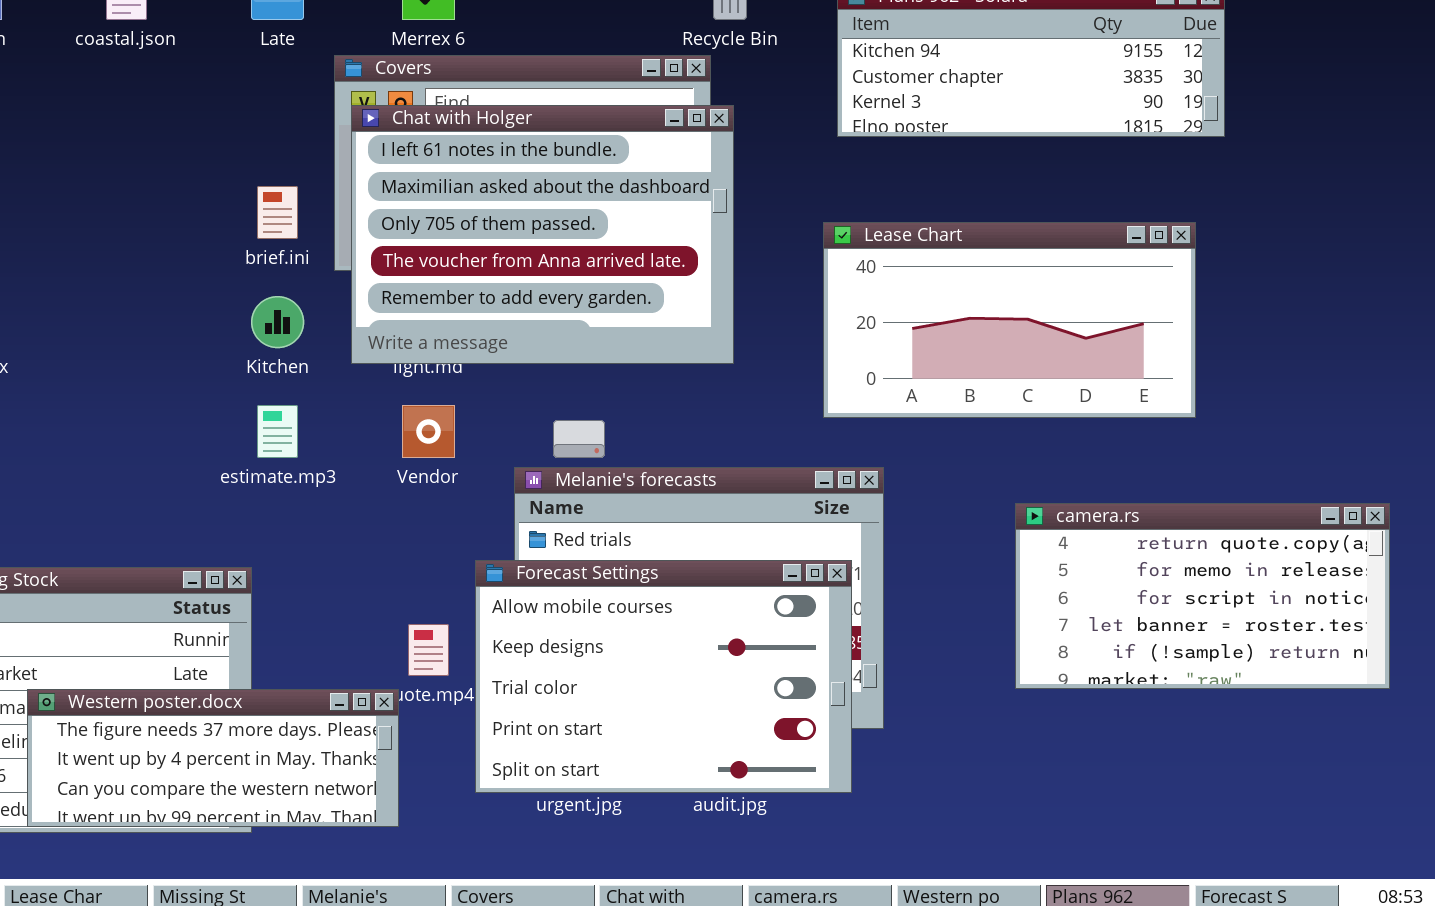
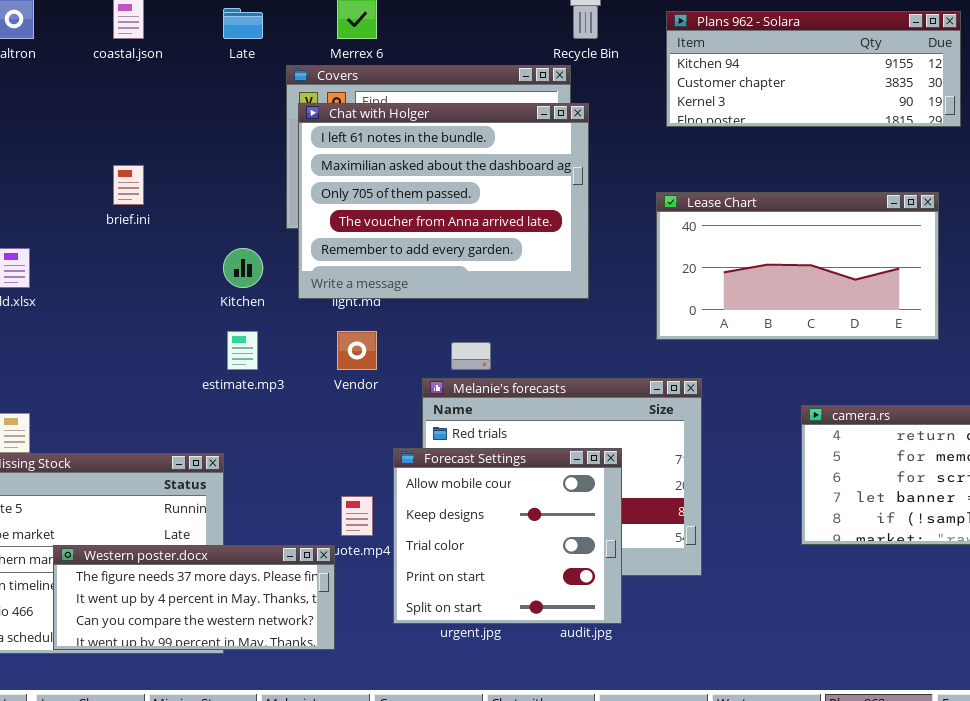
brief.ini: [257,186,298,239] -> [113,165,144,205], moved
Forecast Settings: [475,560,852,793] -> [393,448,622,624], resized

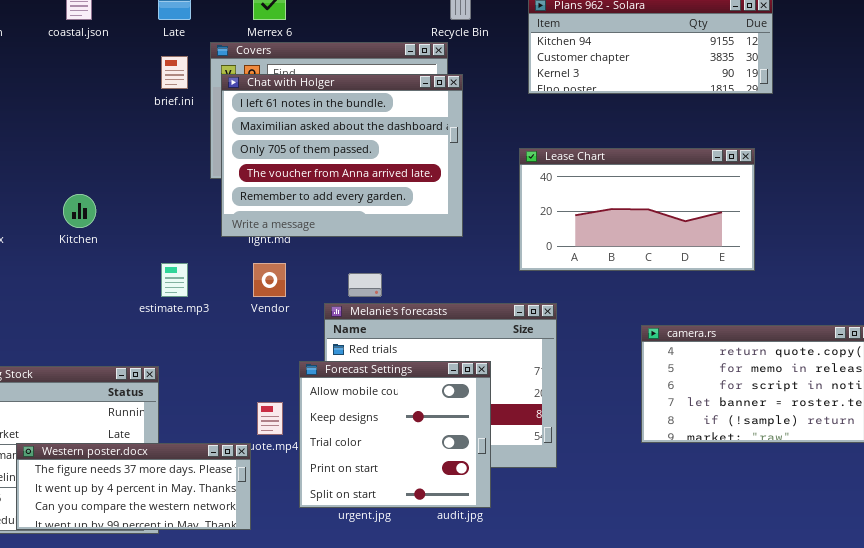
brief.ini: [113,165,144,205] -> [161,56,188,89], moved
Kitchen: [223,248,263,288] -> [63,194,96,228], moved

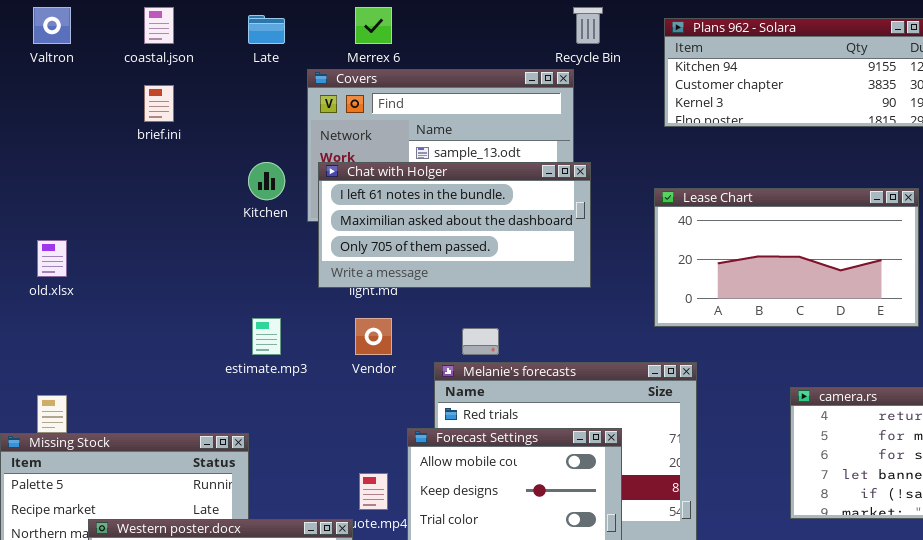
brief.ini: [161,56,188,89] -> [144,85,174,122], moved
Chat with Holger: [221,74,463,237] -> [318,162,591,288], resized
Kitchen: [63,194,96,228] -> [248,162,285,200], moved

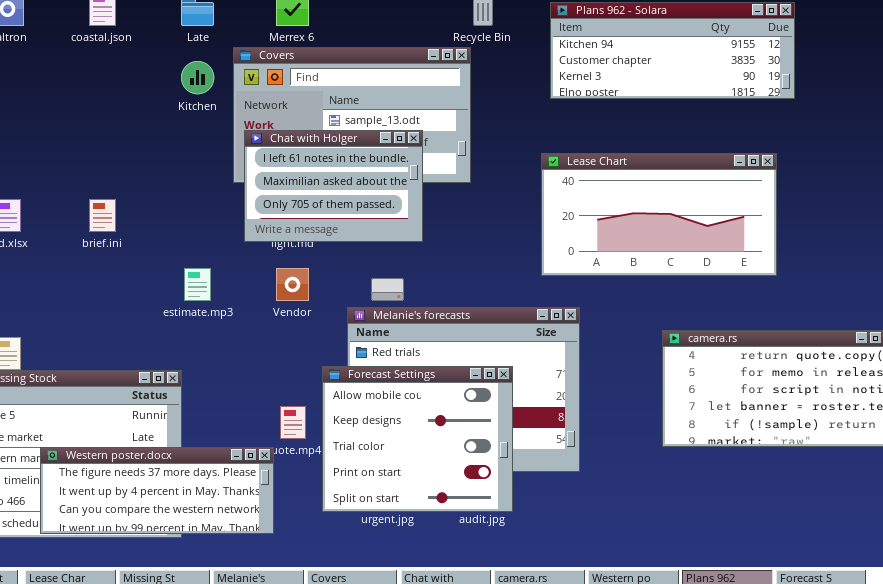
brief.ini: [144,85,174,122] -> [89,199,116,232], moved
Kitchen: [248,162,285,200] -> [181,61,214,94], moved
Chat with Holger: [318,162,591,288] -> [244,130,423,242], resized

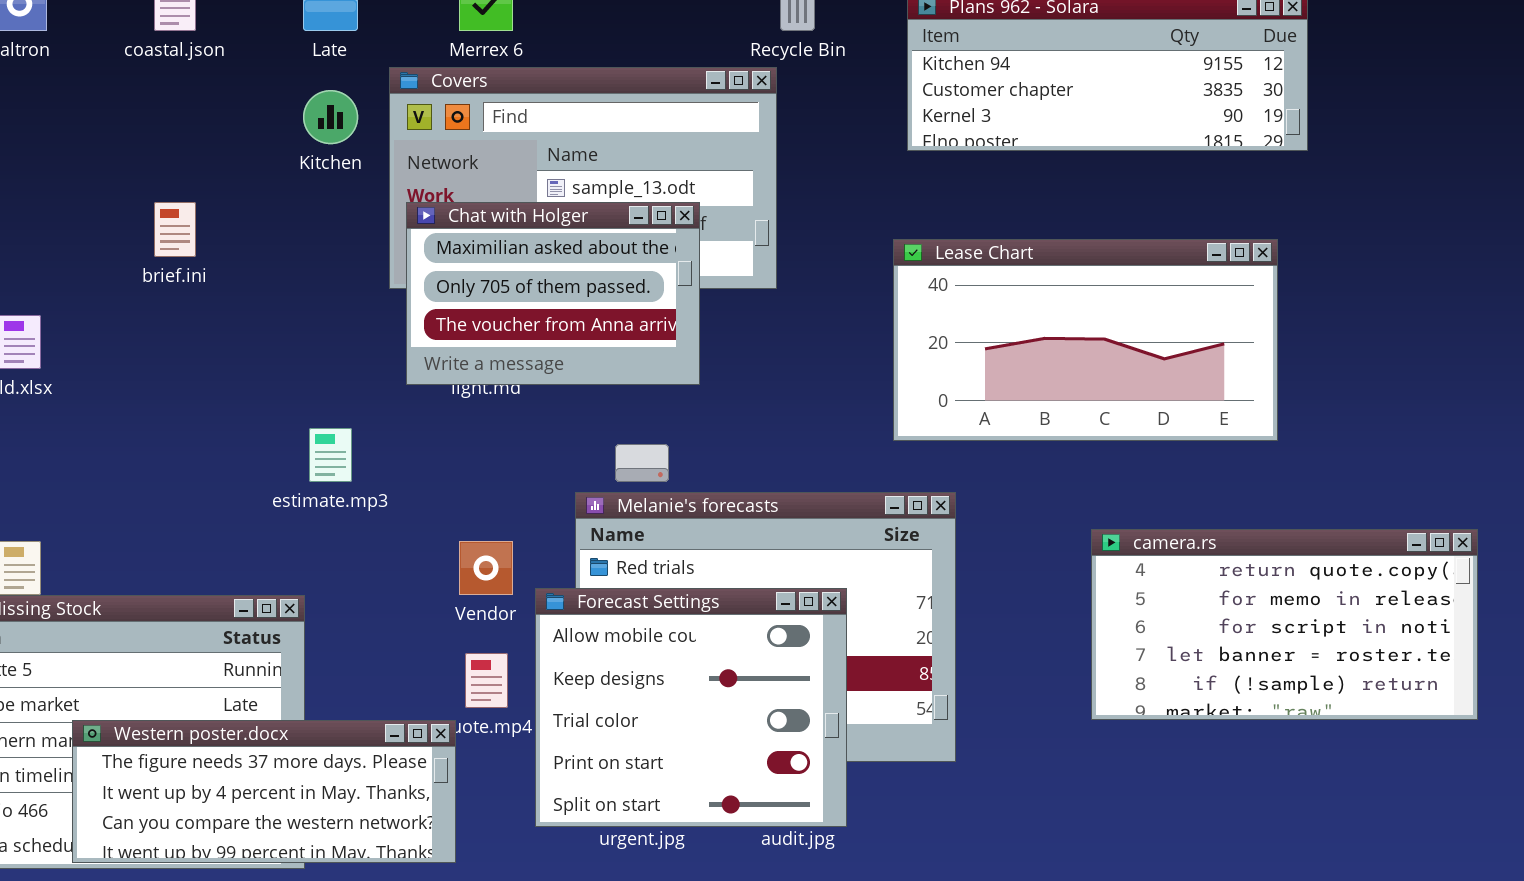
Chat with Holger: [244,130,423,242] -> [406,202,700,385], scrolled down 1 row
brief.ini: [89,199,116,232] -> [154,202,196,257], moved
Vendor: [276,268,309,301] -> [459,541,513,595], moved

